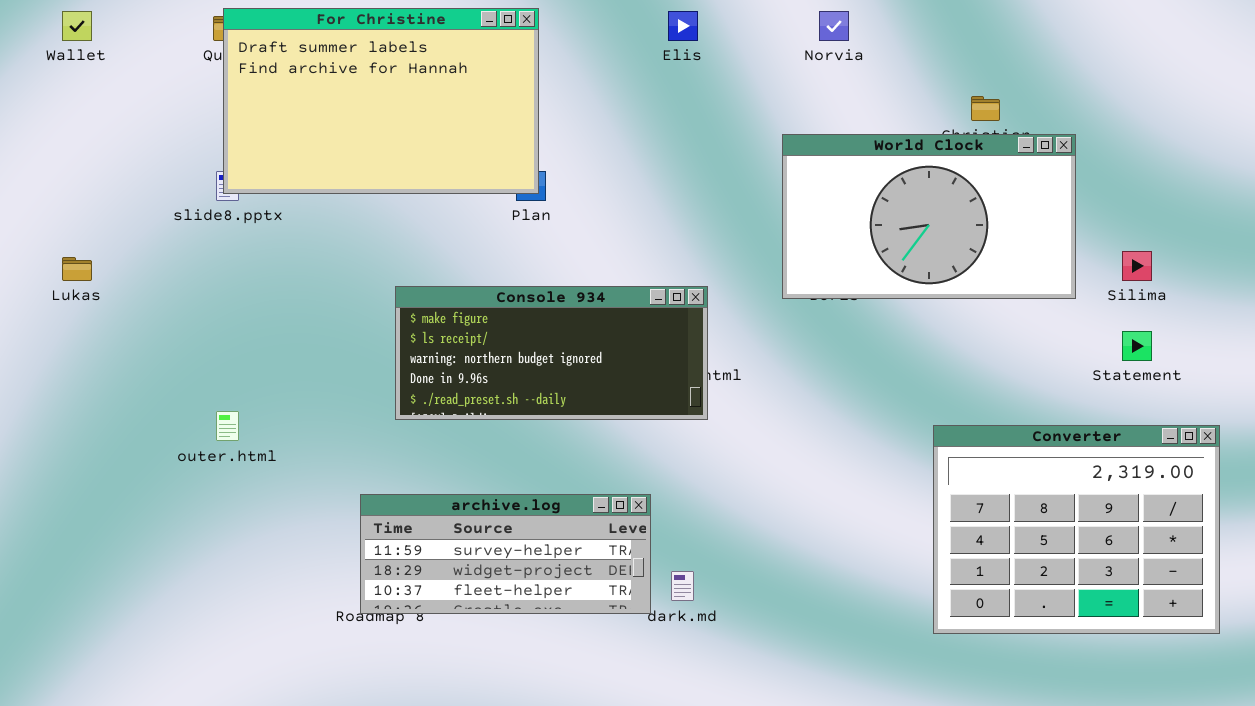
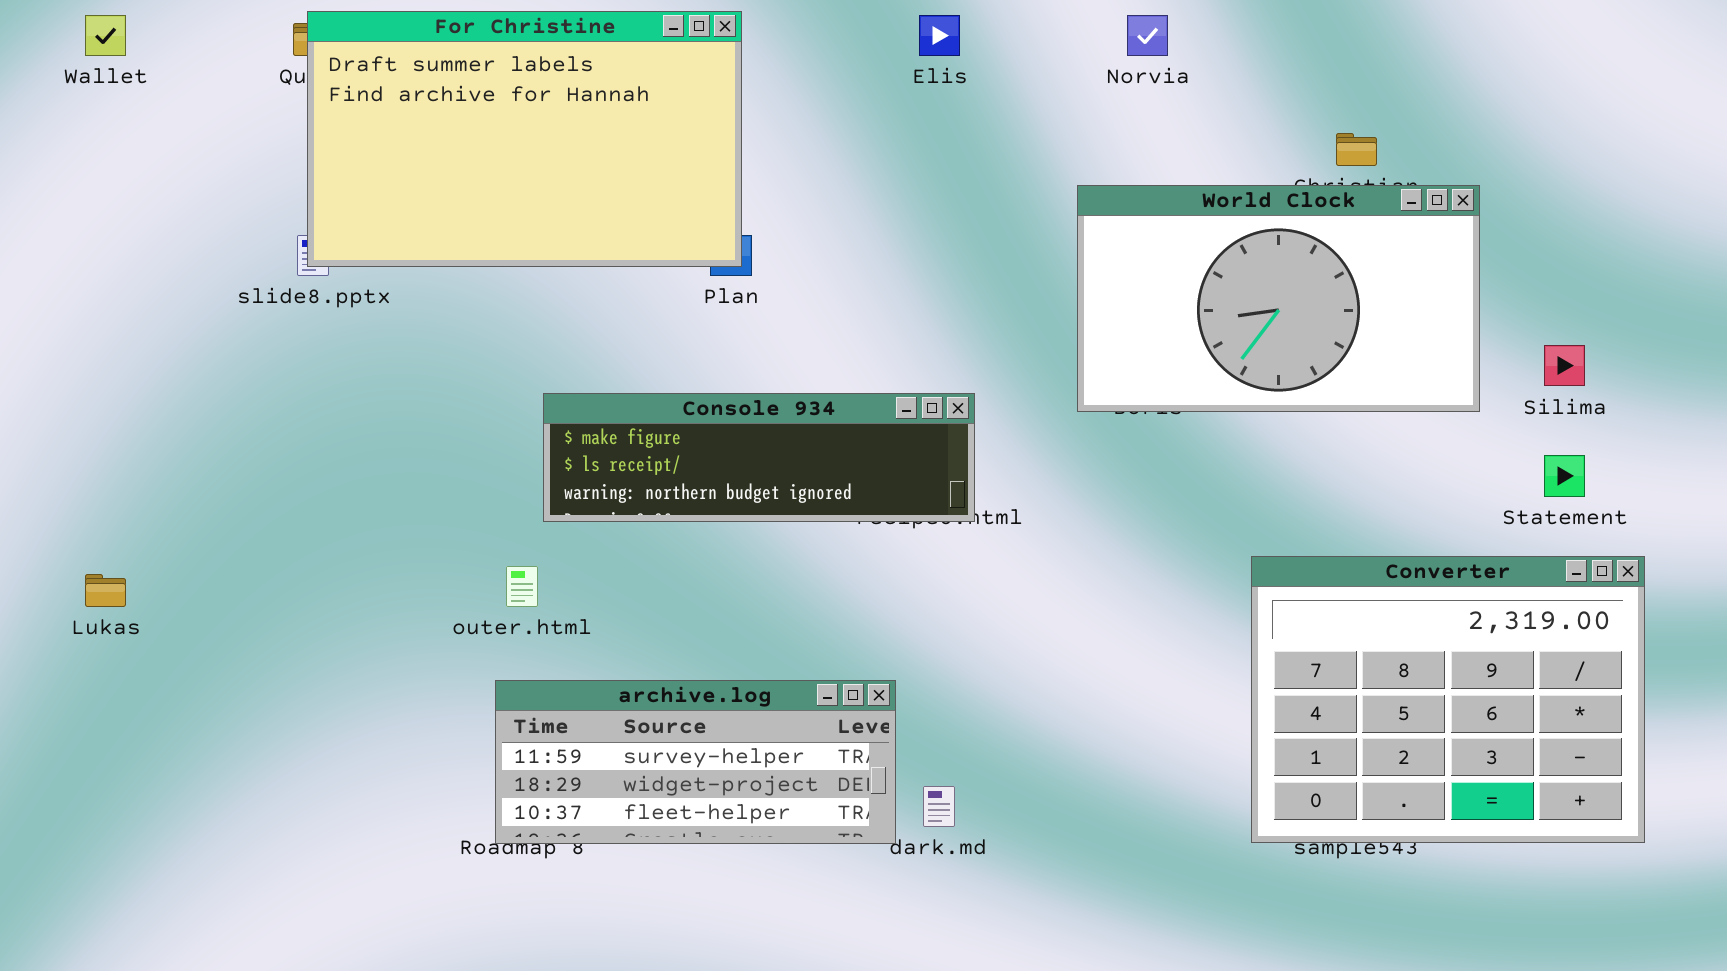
Lukas: [62,257,92,281] -> [85,574,126,607], moved
Console 934: [395,286,708,420] -> [543,393,975,522], resized
outer.html: [216,411,239,441] -> [506,566,538,607], moved
Converter: [933,425,1220,634] -> [1251,556,1645,843], moved

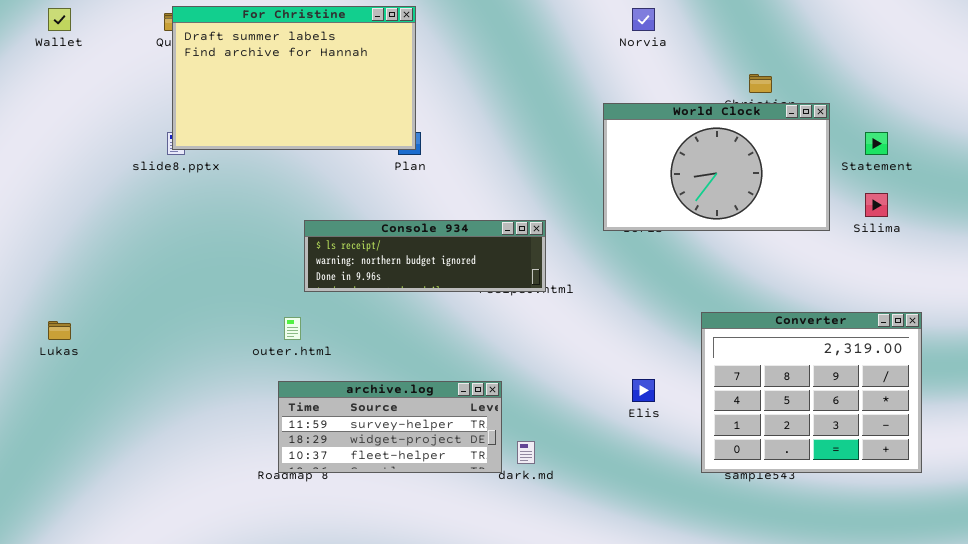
Elis: [919,15,960,56] -> [632,379,655,402], moved
Console 934: [543,393,975,522] -> [304,220,546,292], scrolled down 1 row
Statement: [1544,455,1585,497] -> [865,132,888,155], moved

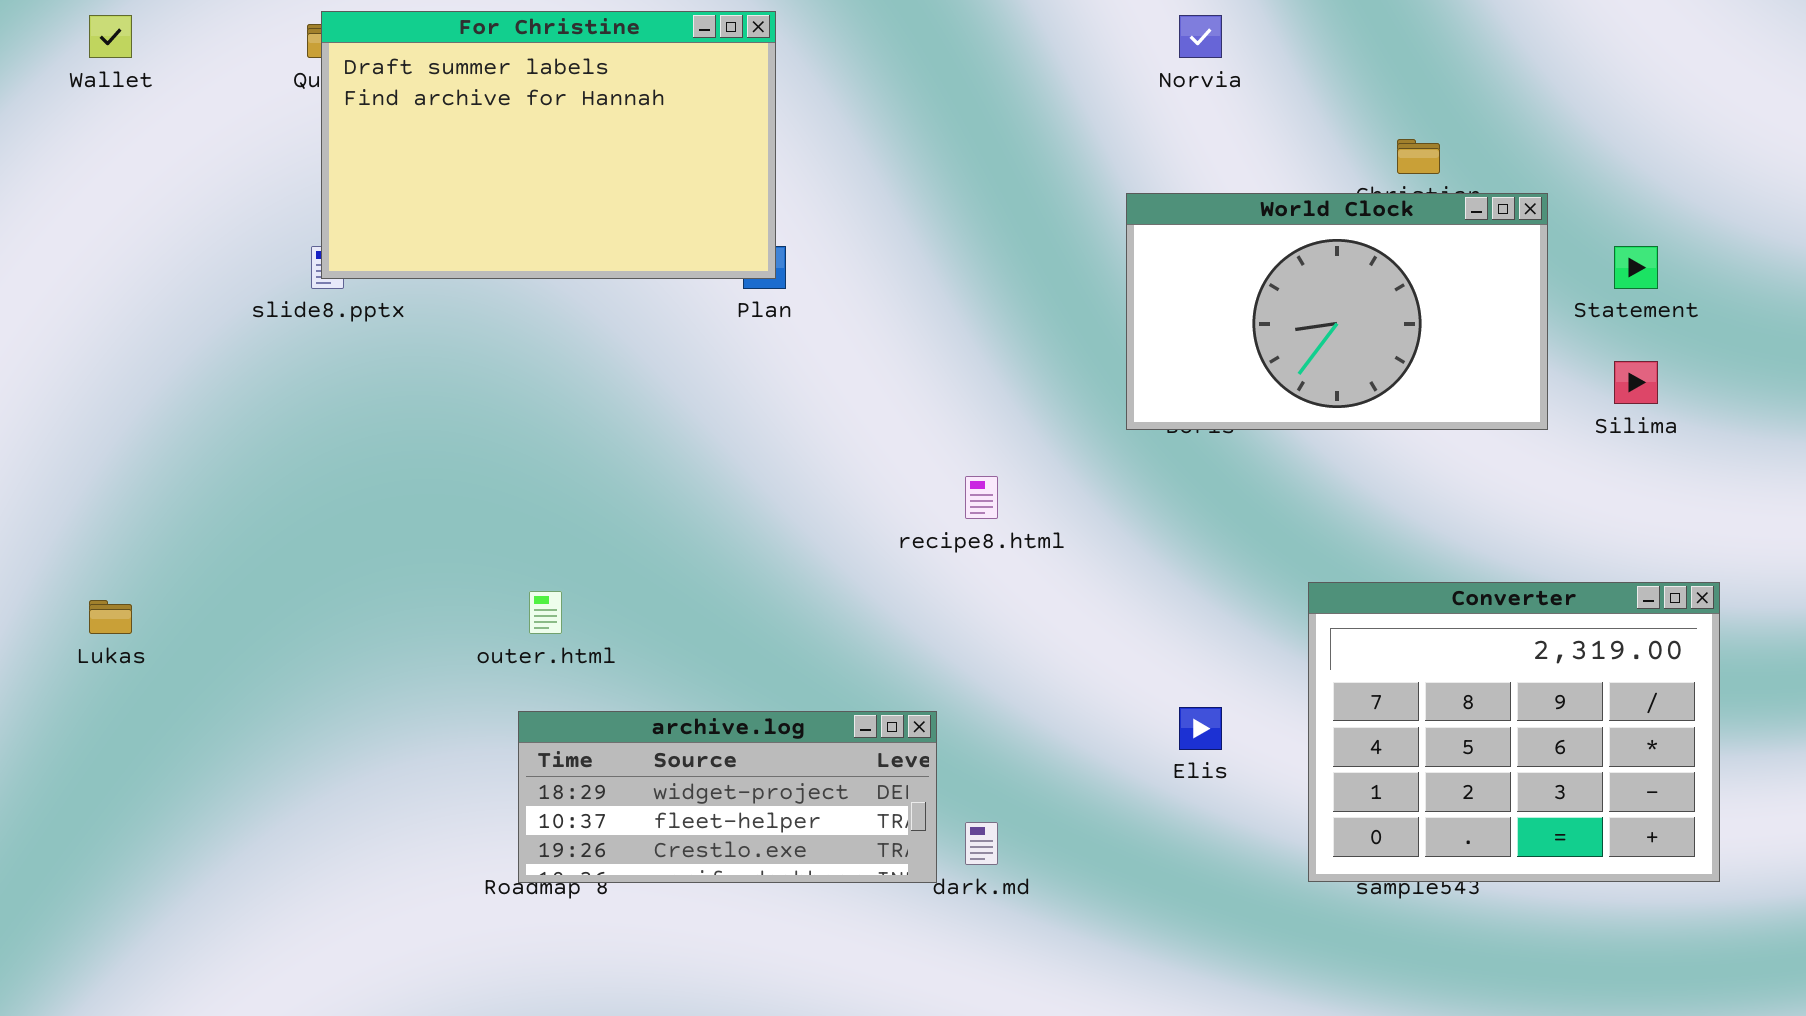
Console 934: [304,220,546,292] -> none, closed
archive.log: [278,381,502,473] -> [518,711,937,883], scrolled down 1 row

